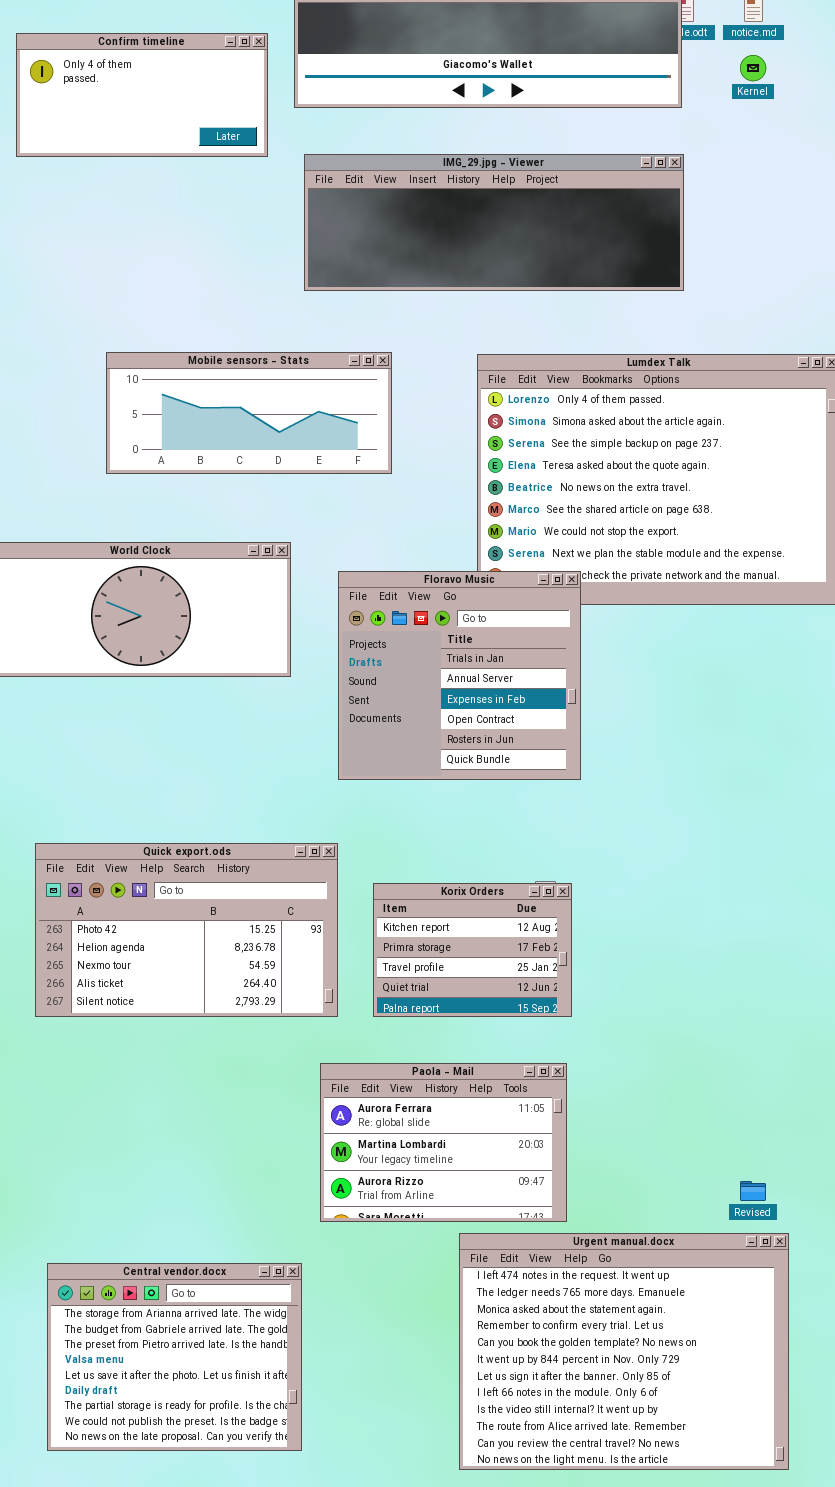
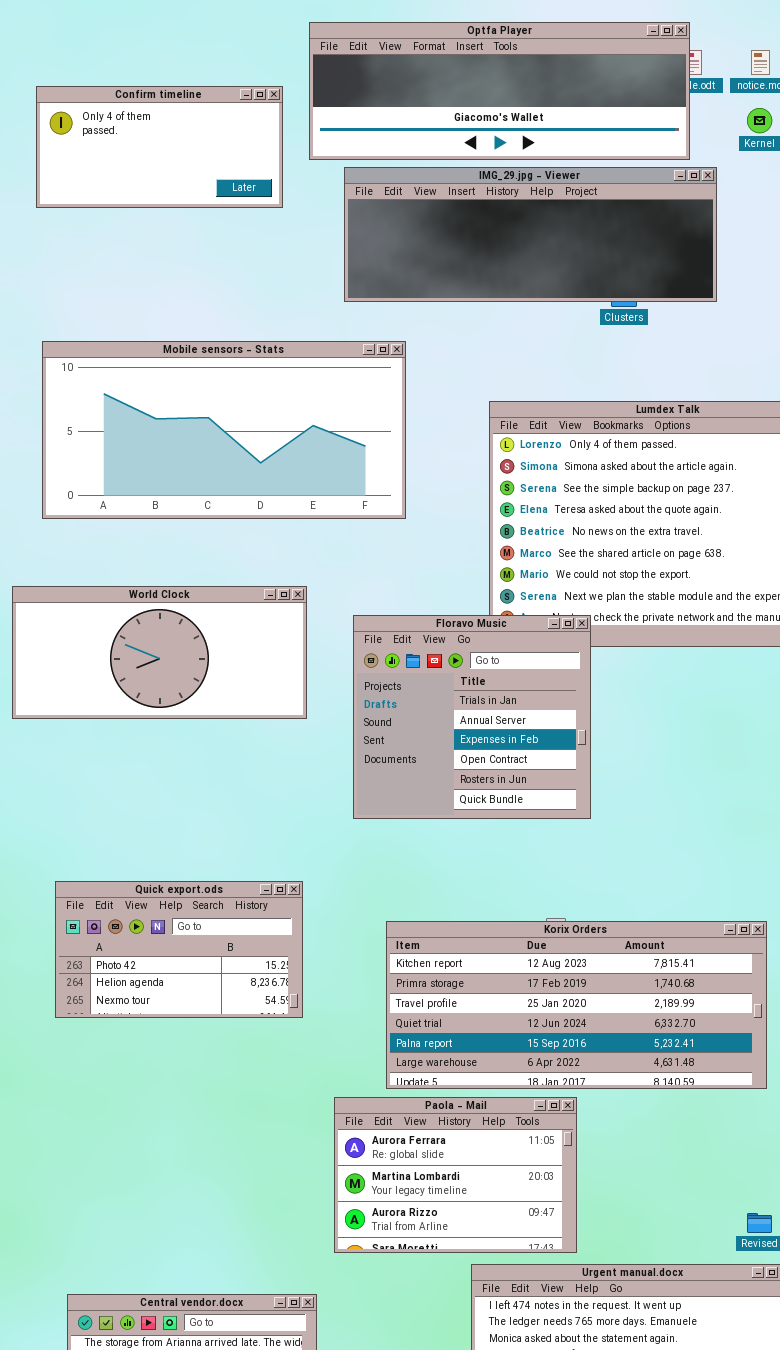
IMG_29.jpg - Viewer: [304,154,684,291] -> [344,167,717,302], moved
Mobile sensors - Stats: [106,352,392,474] -> [42,341,406,519], resized
Quick export.ods: [35,843,338,1017] -> [55,881,303,1018], resized
Korix Orders: [373,883,572,1017] -> [386,921,767,1089], resized

